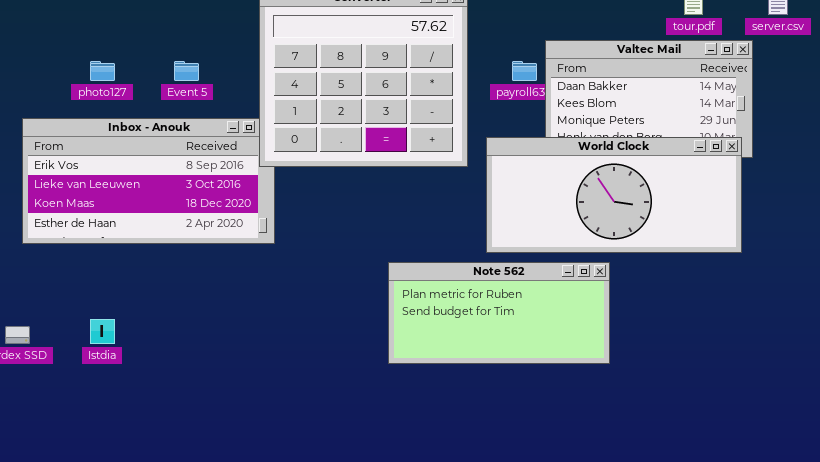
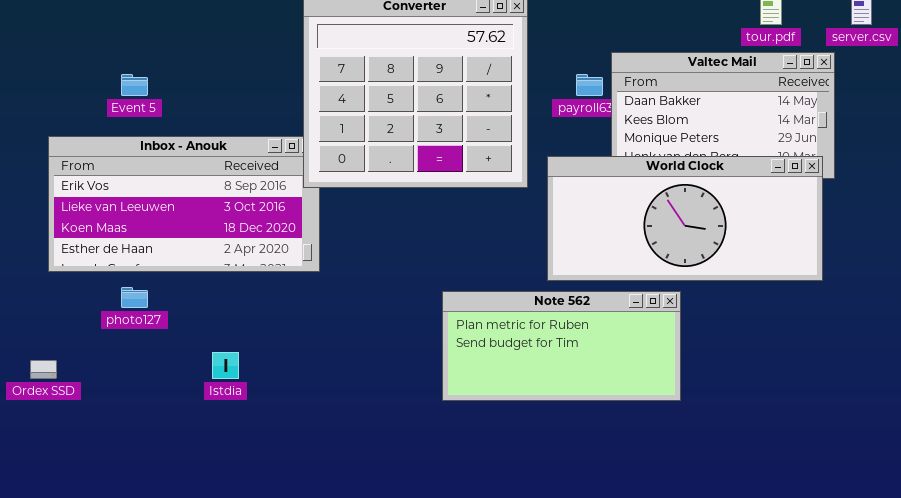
photo127: [90,61,115,81] -> [121,287,148,308], moved
Event 5: [174,61,199,81] -> [121,74,148,96], moved
Istdia: [90,319,115,344] -> [212,352,239,379], moved

